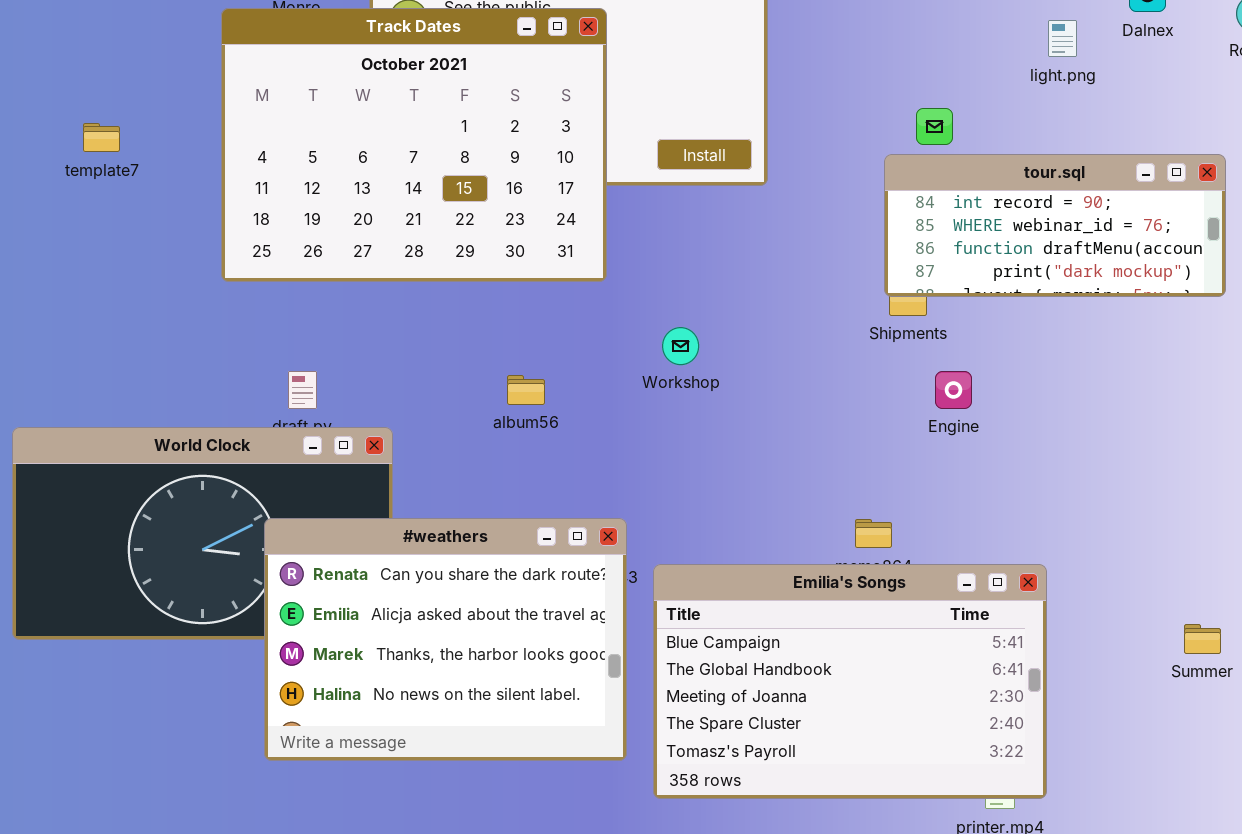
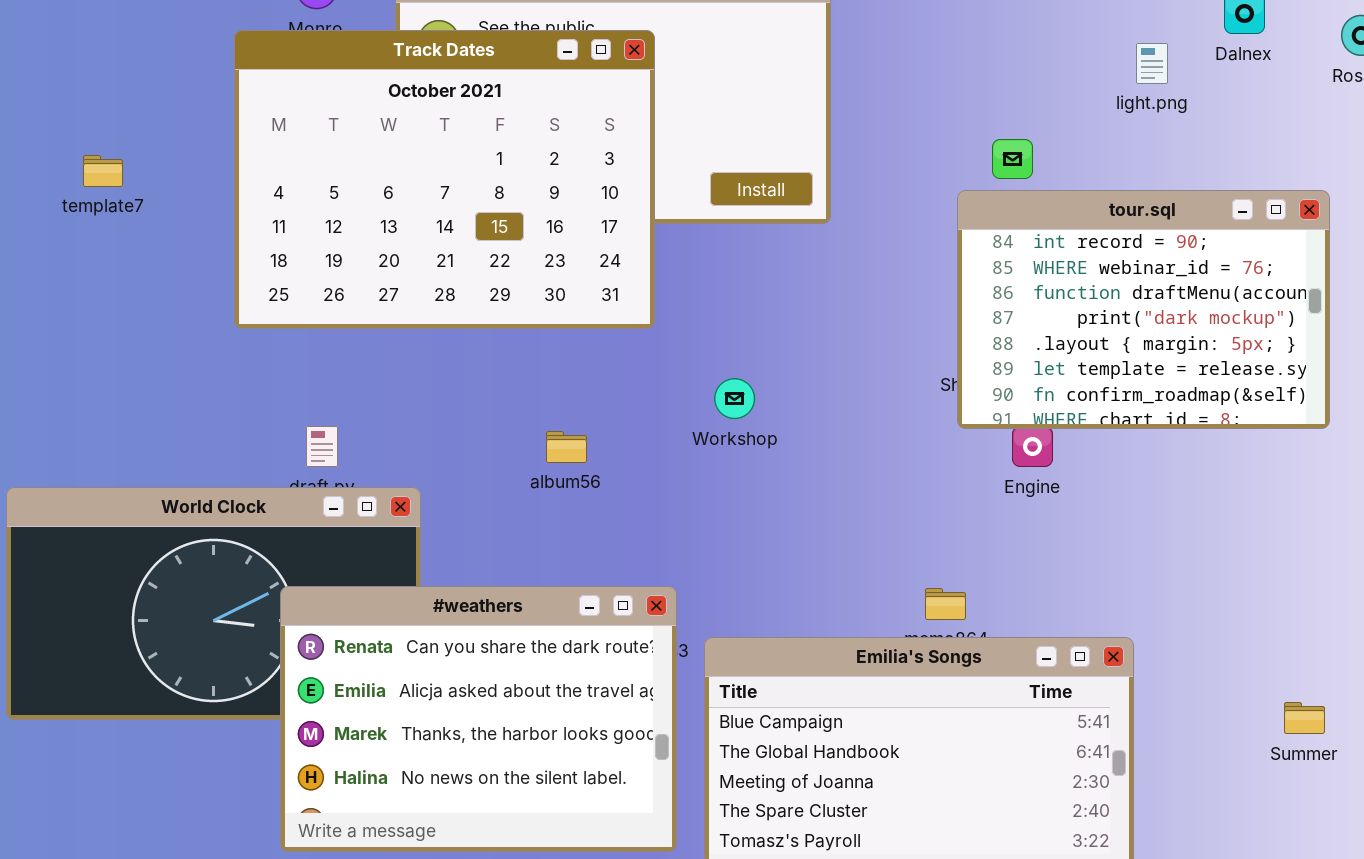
tour.sql: [884,154,1226,297] -> [957,190,1330,429], resized

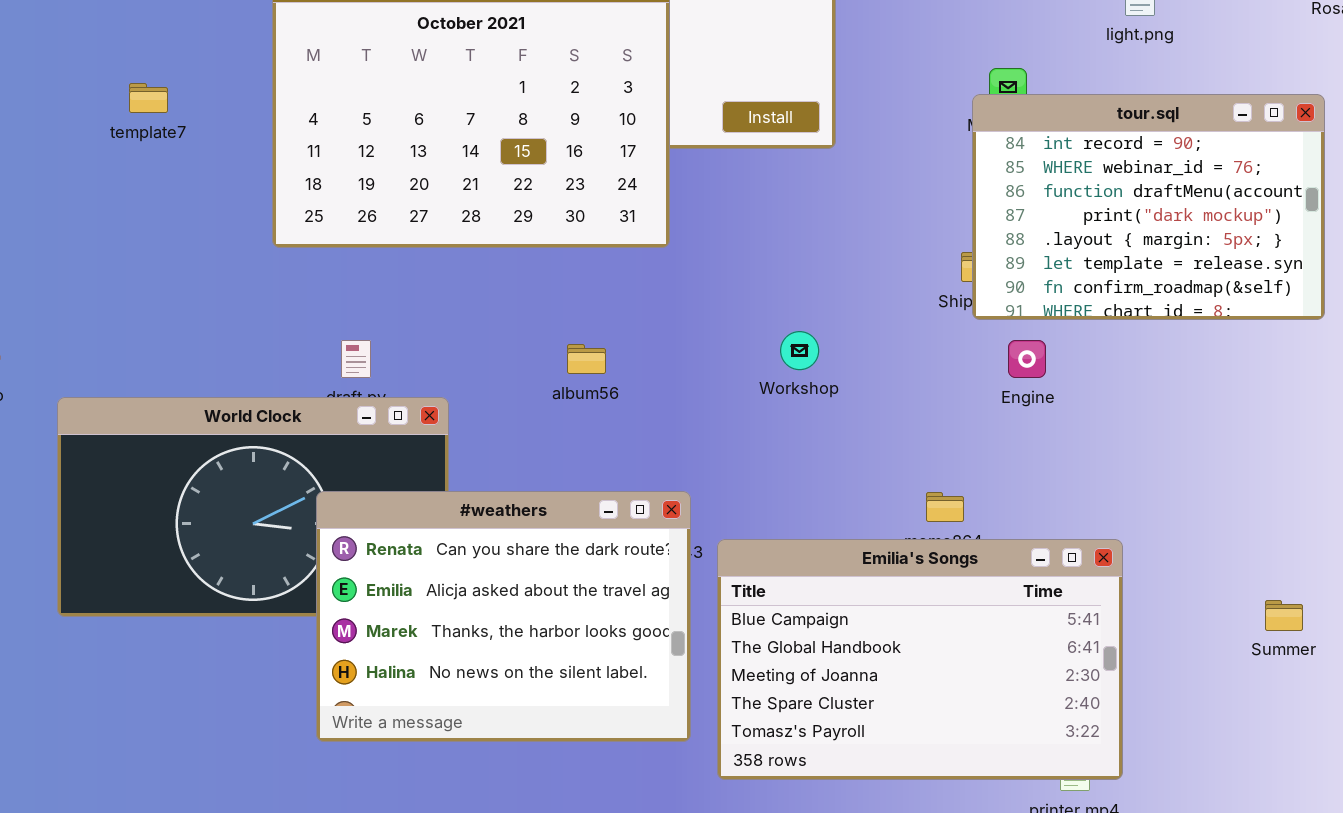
tour.sql: [957,190,1330,429] -> [972,94,1325,320], moved
Workshop: [714,378,755,419] -> [780,331,819,370], moved

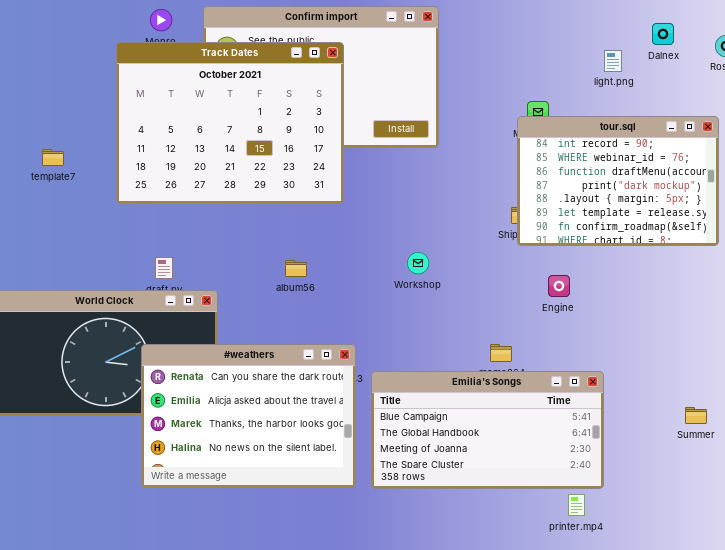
template7: [129,83,168,113] -> [42,149,64,166], moved
Engine: [1008,340,1046,378] -> [548,275,570,297], moved
Emilia's Songs: [717,539,1123,780] -> [371,371,604,489], resized

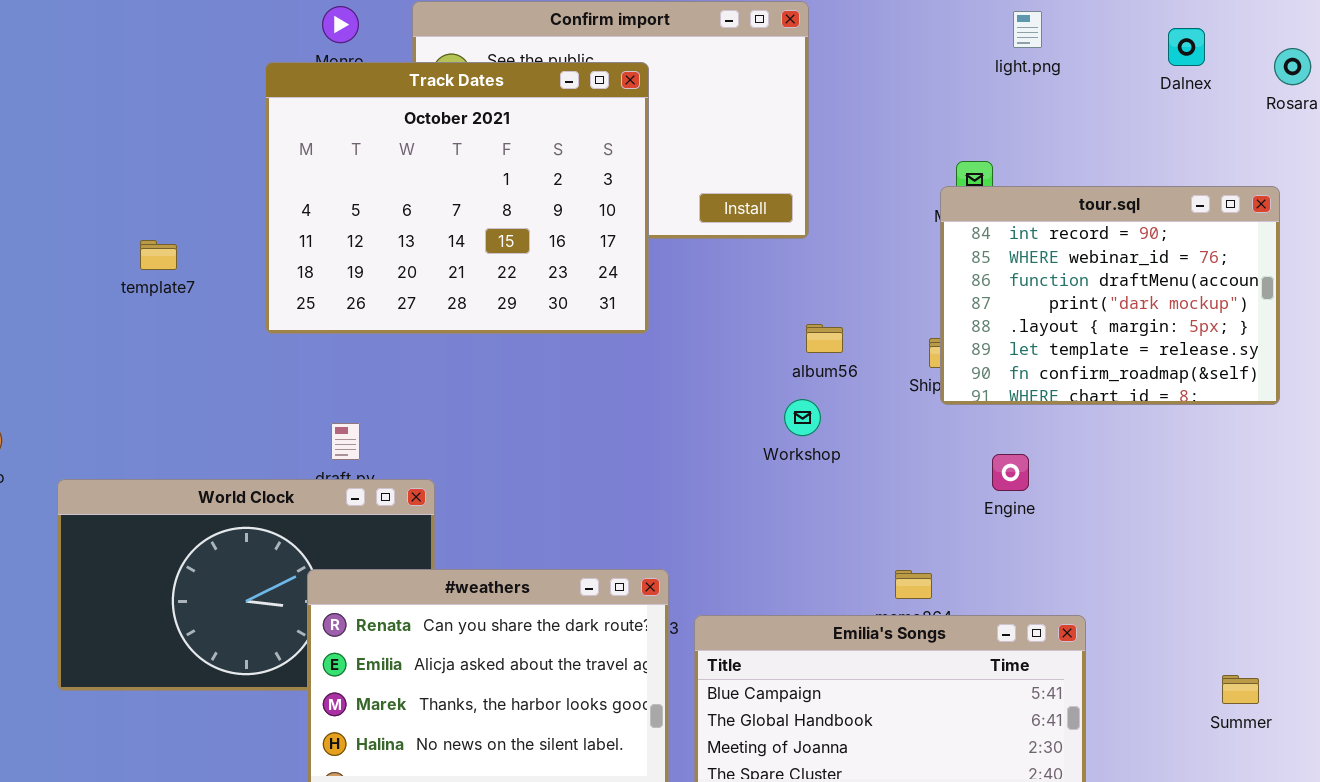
light.png: [604,50,622,72] -> [1013,11,1042,48], moved
Workshop: [407,252,429,274] -> [784,399,821,436], moved
album56: [285,260,307,277] -> [806,324,843,353], moved

